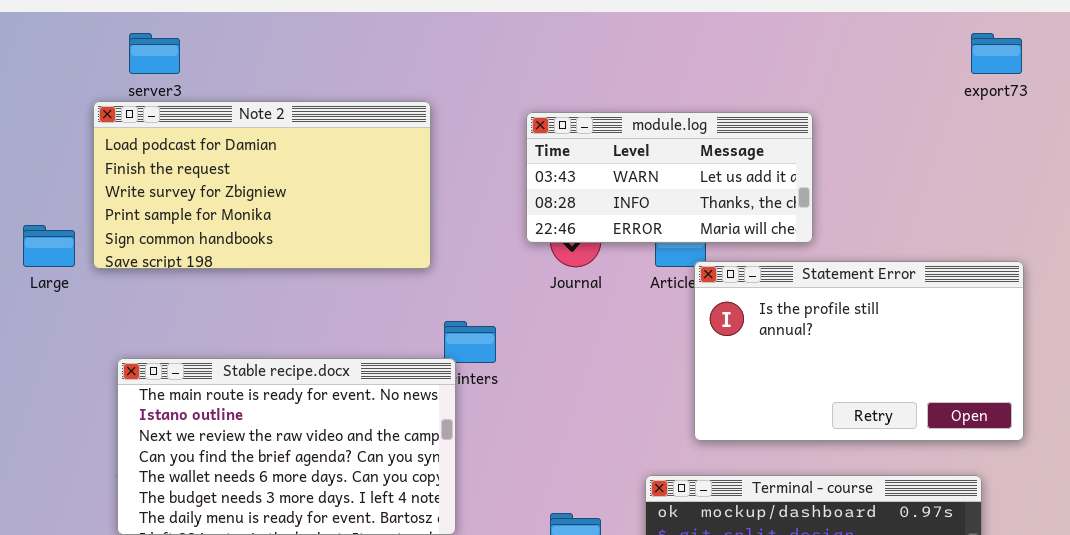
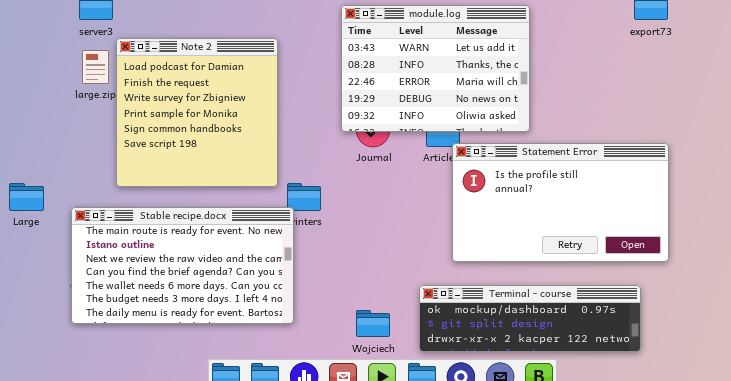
Note 2: [93,101,431,269] -> [116,38,278,187], resized
module.log: [526,112,813,243] -> [341,5,530,132], resized
Large: [23,225,75,267] -> [9,183,44,211], moved

